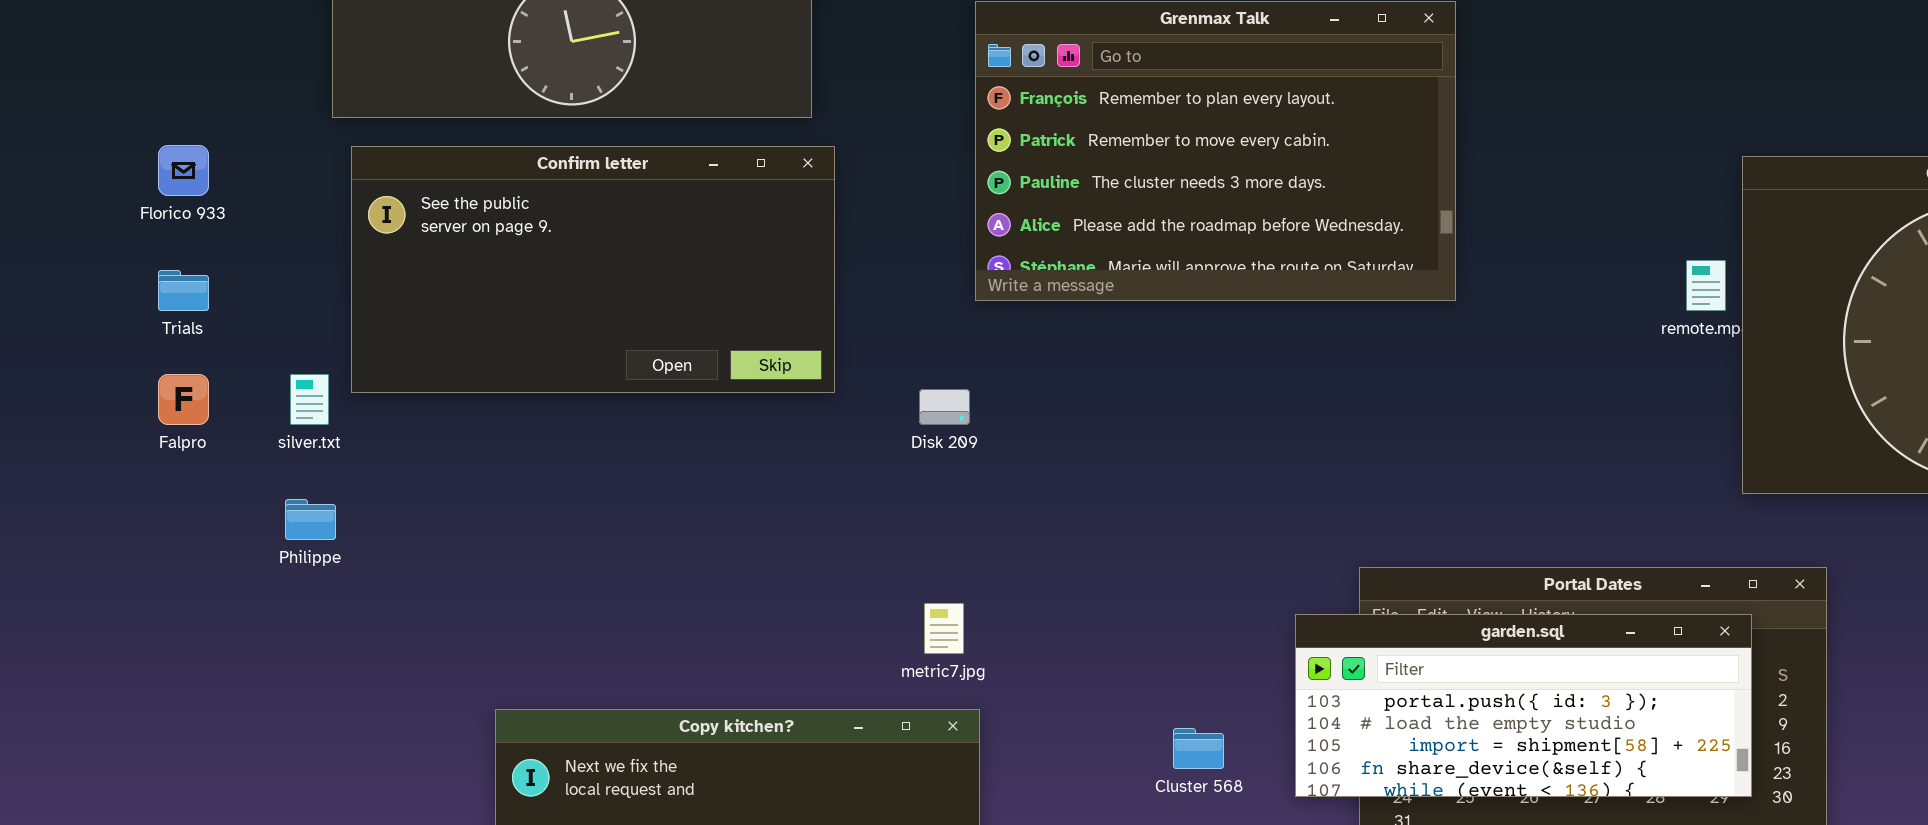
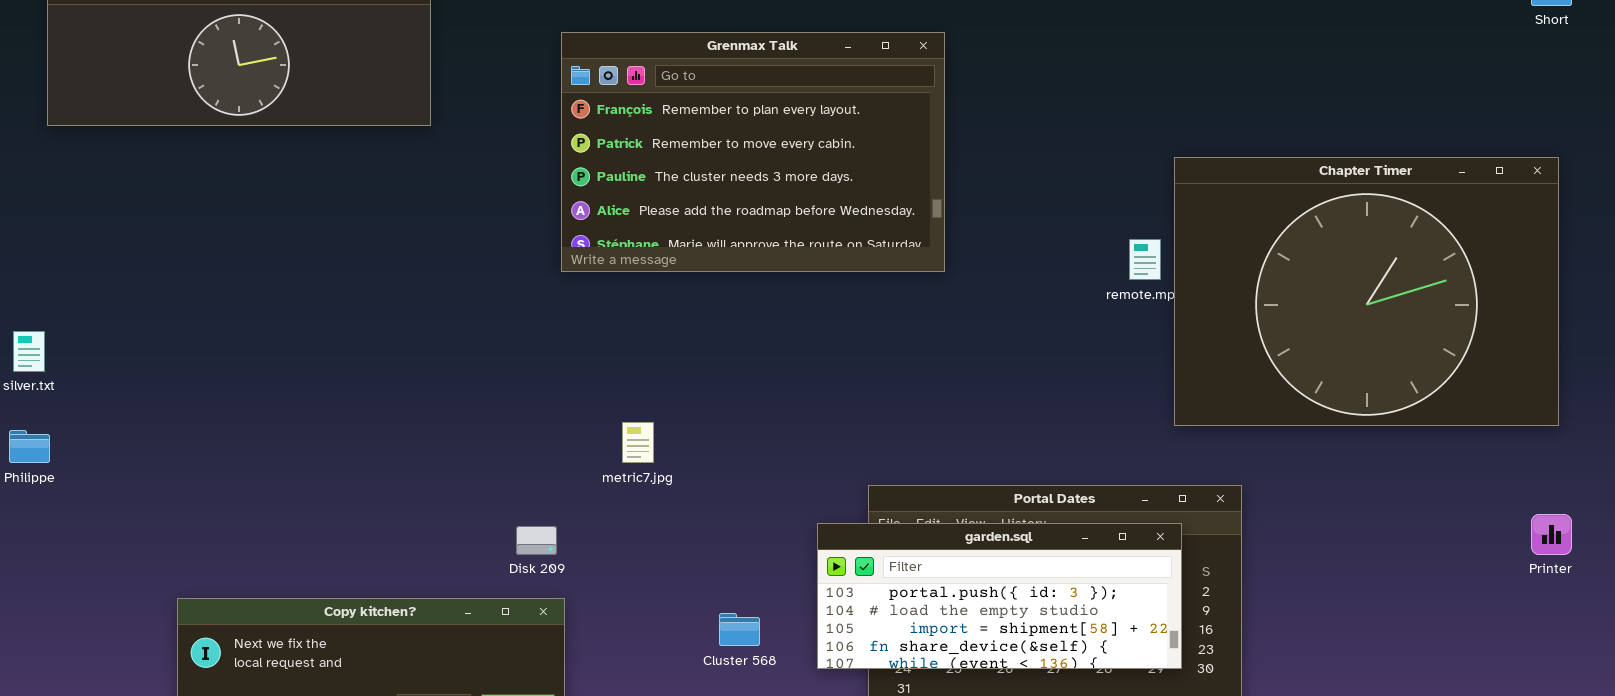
Confirm letter: [351,146,835,393] -> none, closed
Disk 209: [919,389,970,425] -> [516,526,557,555], moved
metric7.jpg: [924,603,964,654] -> [622,422,654,463], moved

